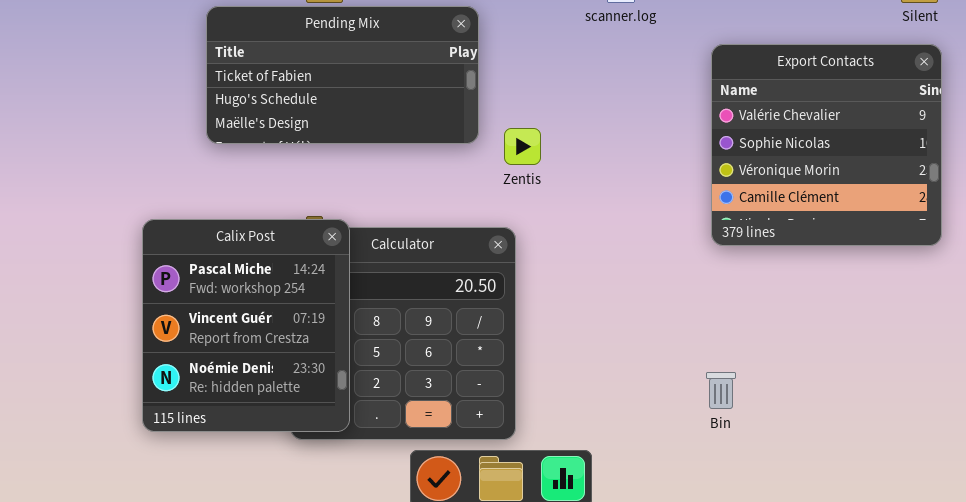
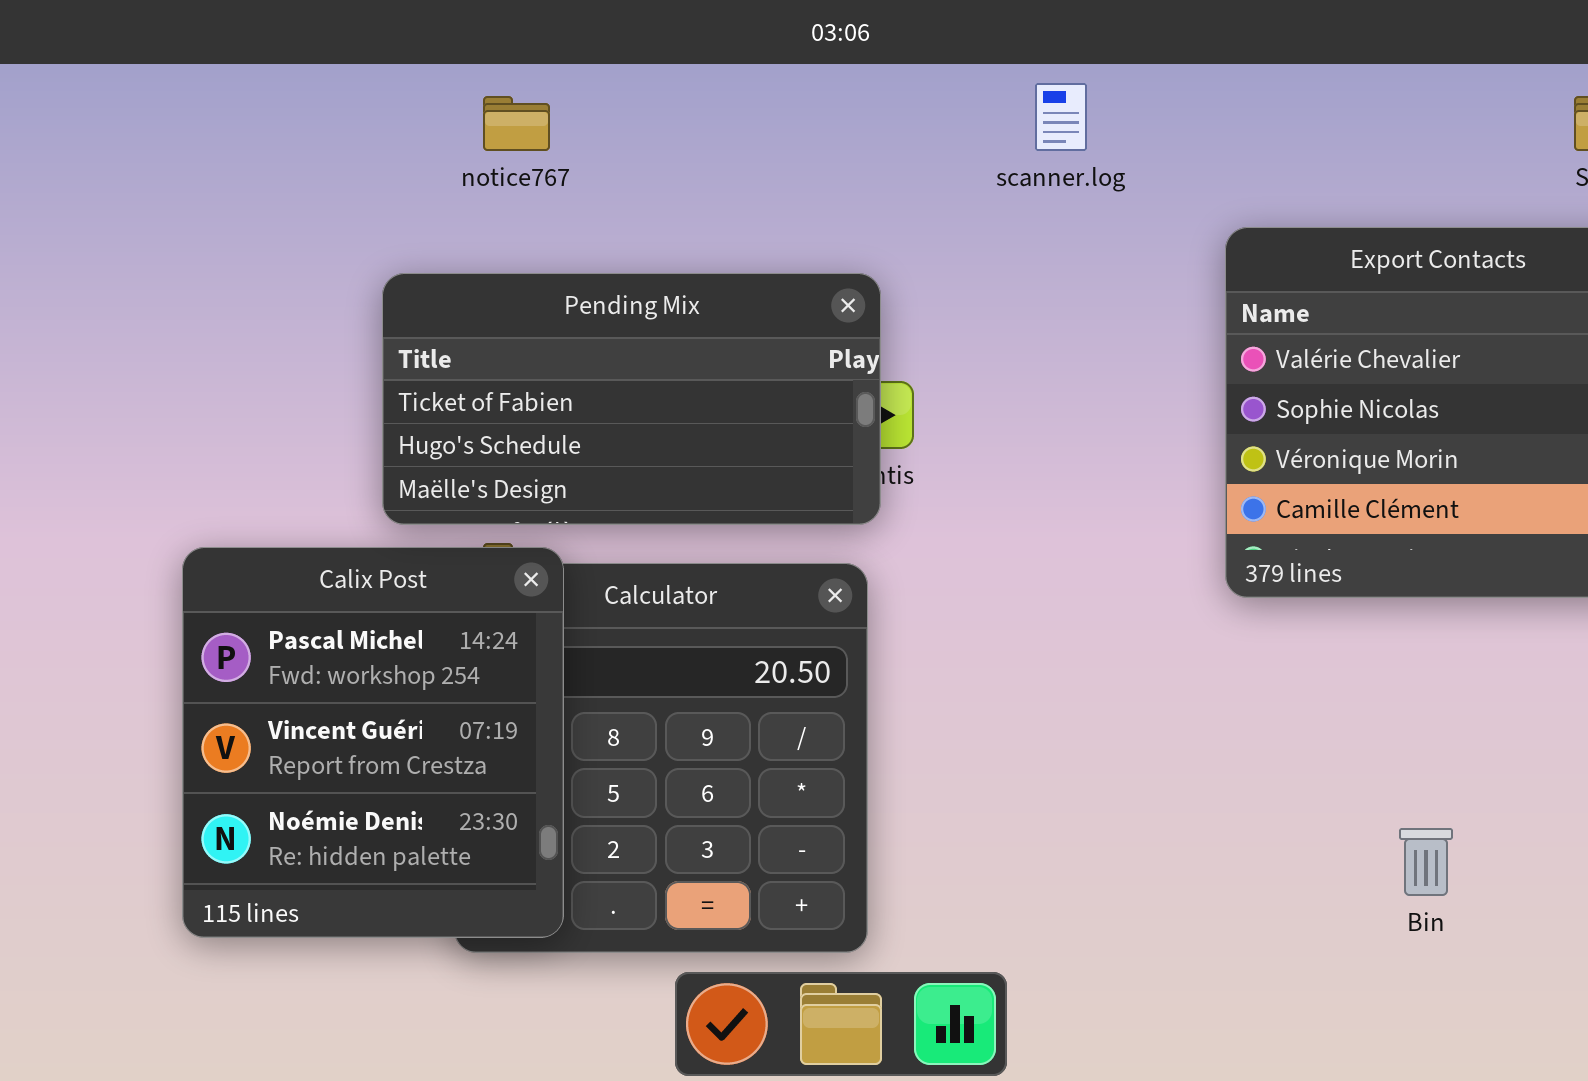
Pending Mix: [206,6,479,144] -> [382,273,881,525], moved
Bin: [706,372,736,409] -> [1399,828,1453,896], moved

